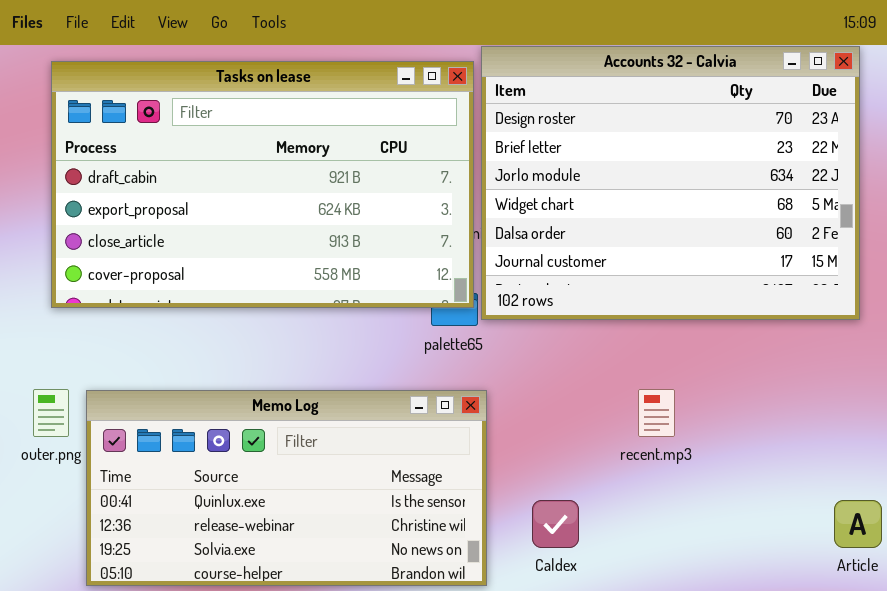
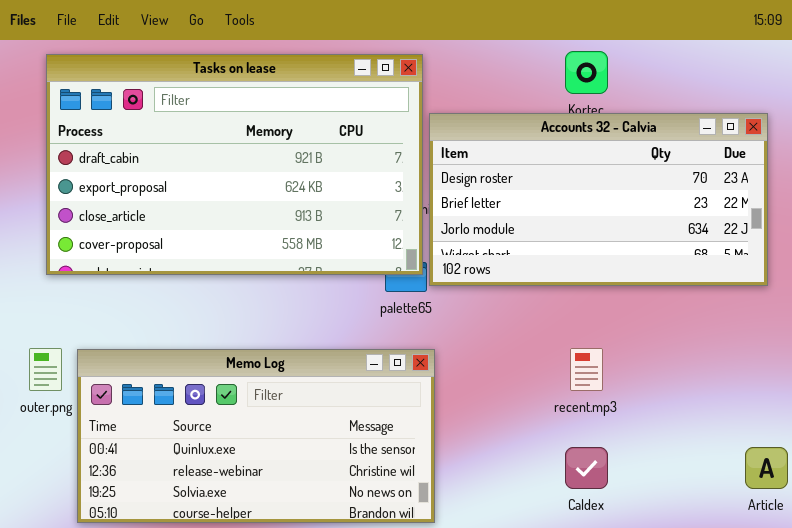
Accounts 32 - Calvia: [481,46,860,320] -> [429,113,768,286], resized
Caldex: [532,500,579,548] -> [565,447,608,489], moved

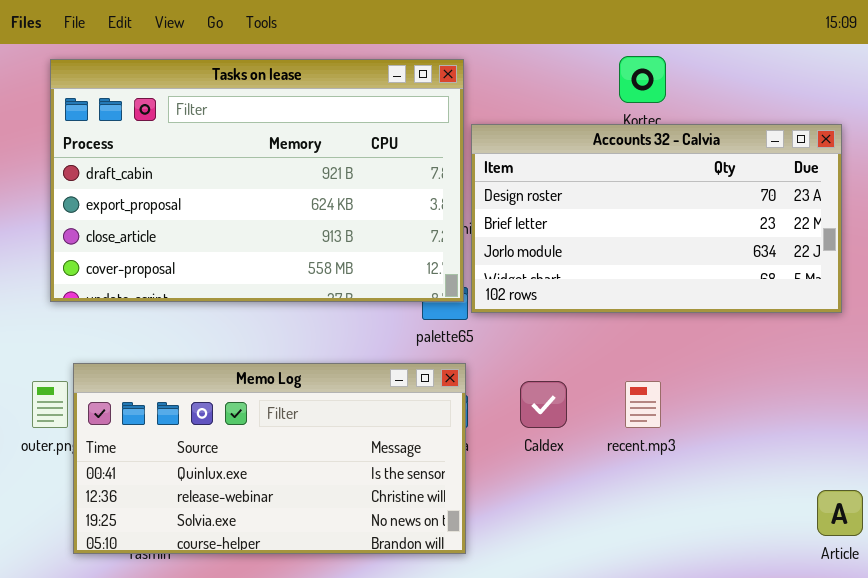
Memo Log: [77,349,435,523] -> [73,363,466,554], moved
Caldex: [565,447,608,489] -> [520,381,567,428], moved

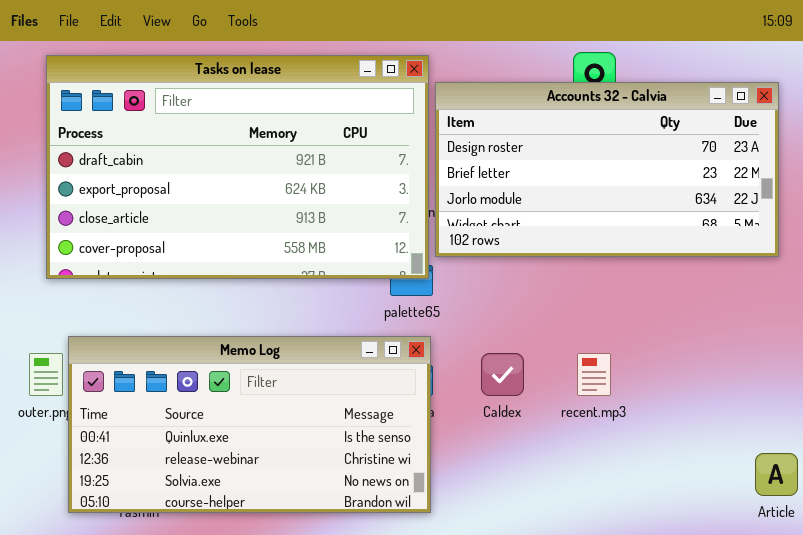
Accounts 32 - Calvia: [471,124,842,313] -> [435,82,779,257], moved

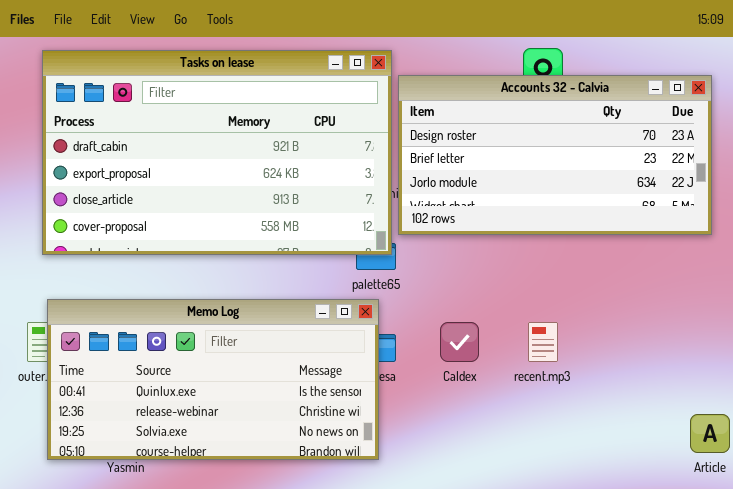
Memo Log: [68,336,431,513] -> [47,299,379,460], moved

